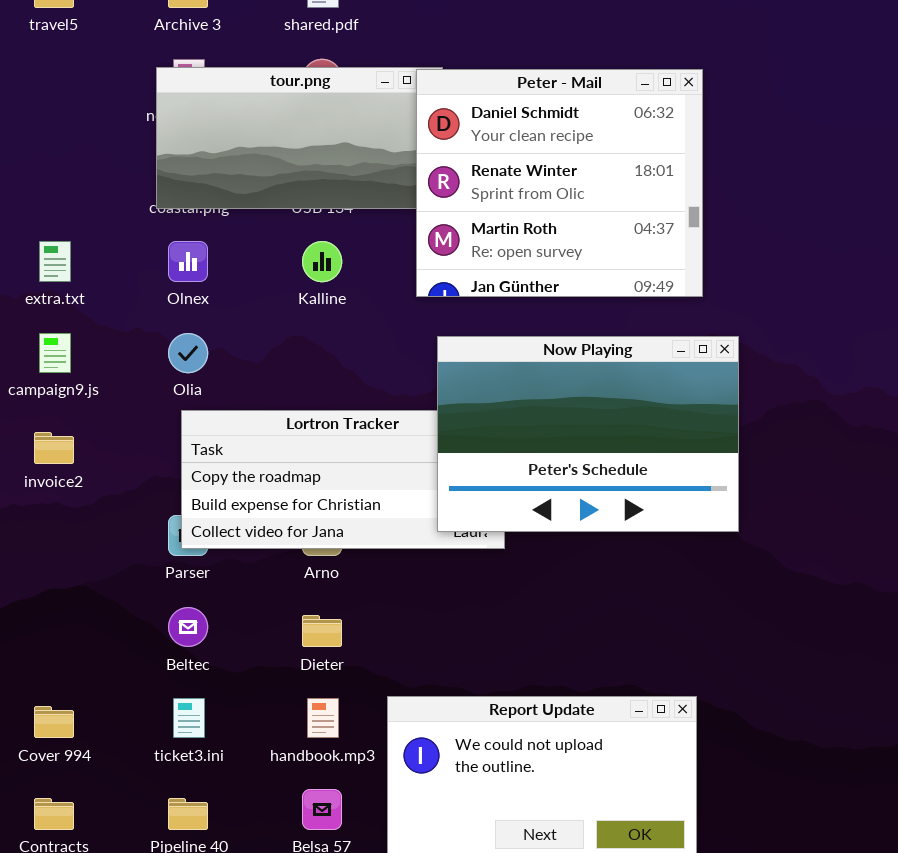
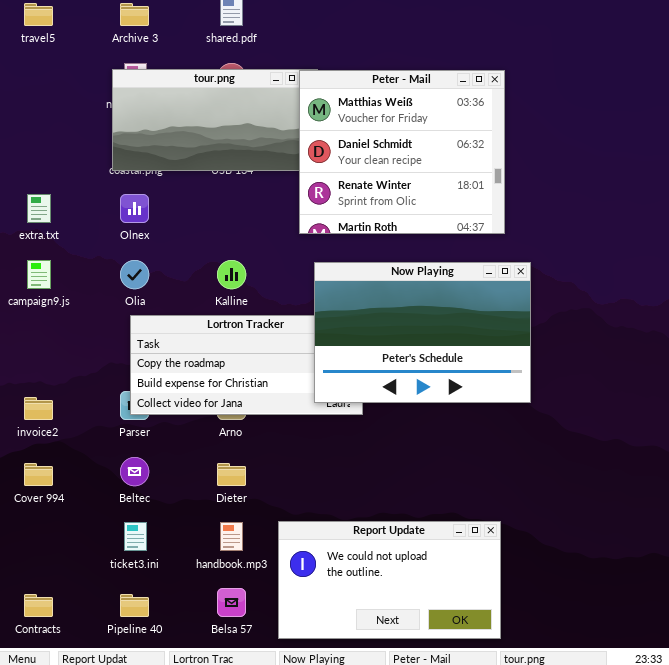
Peter - Mail: [416,69,703,297] -> [299,70,505,234], scrolled up 1 row
Kalline: [302,241,342,282] -> [217,260,246,289], moved
invoice2: [34,432,74,464] -> [24,397,53,420], moved
Cover 994: [34,706,74,738] -> [24,463,53,486], moved

